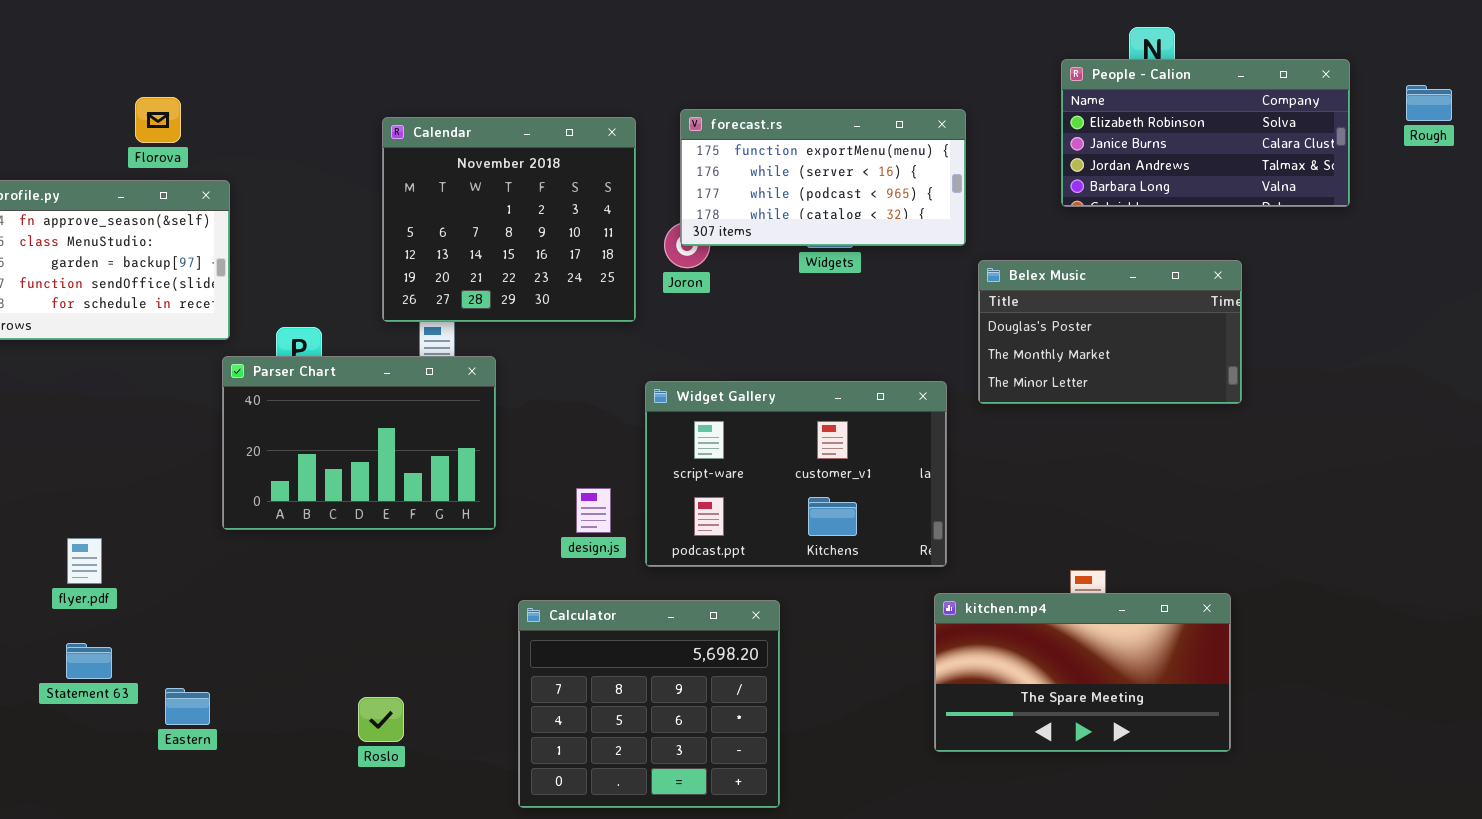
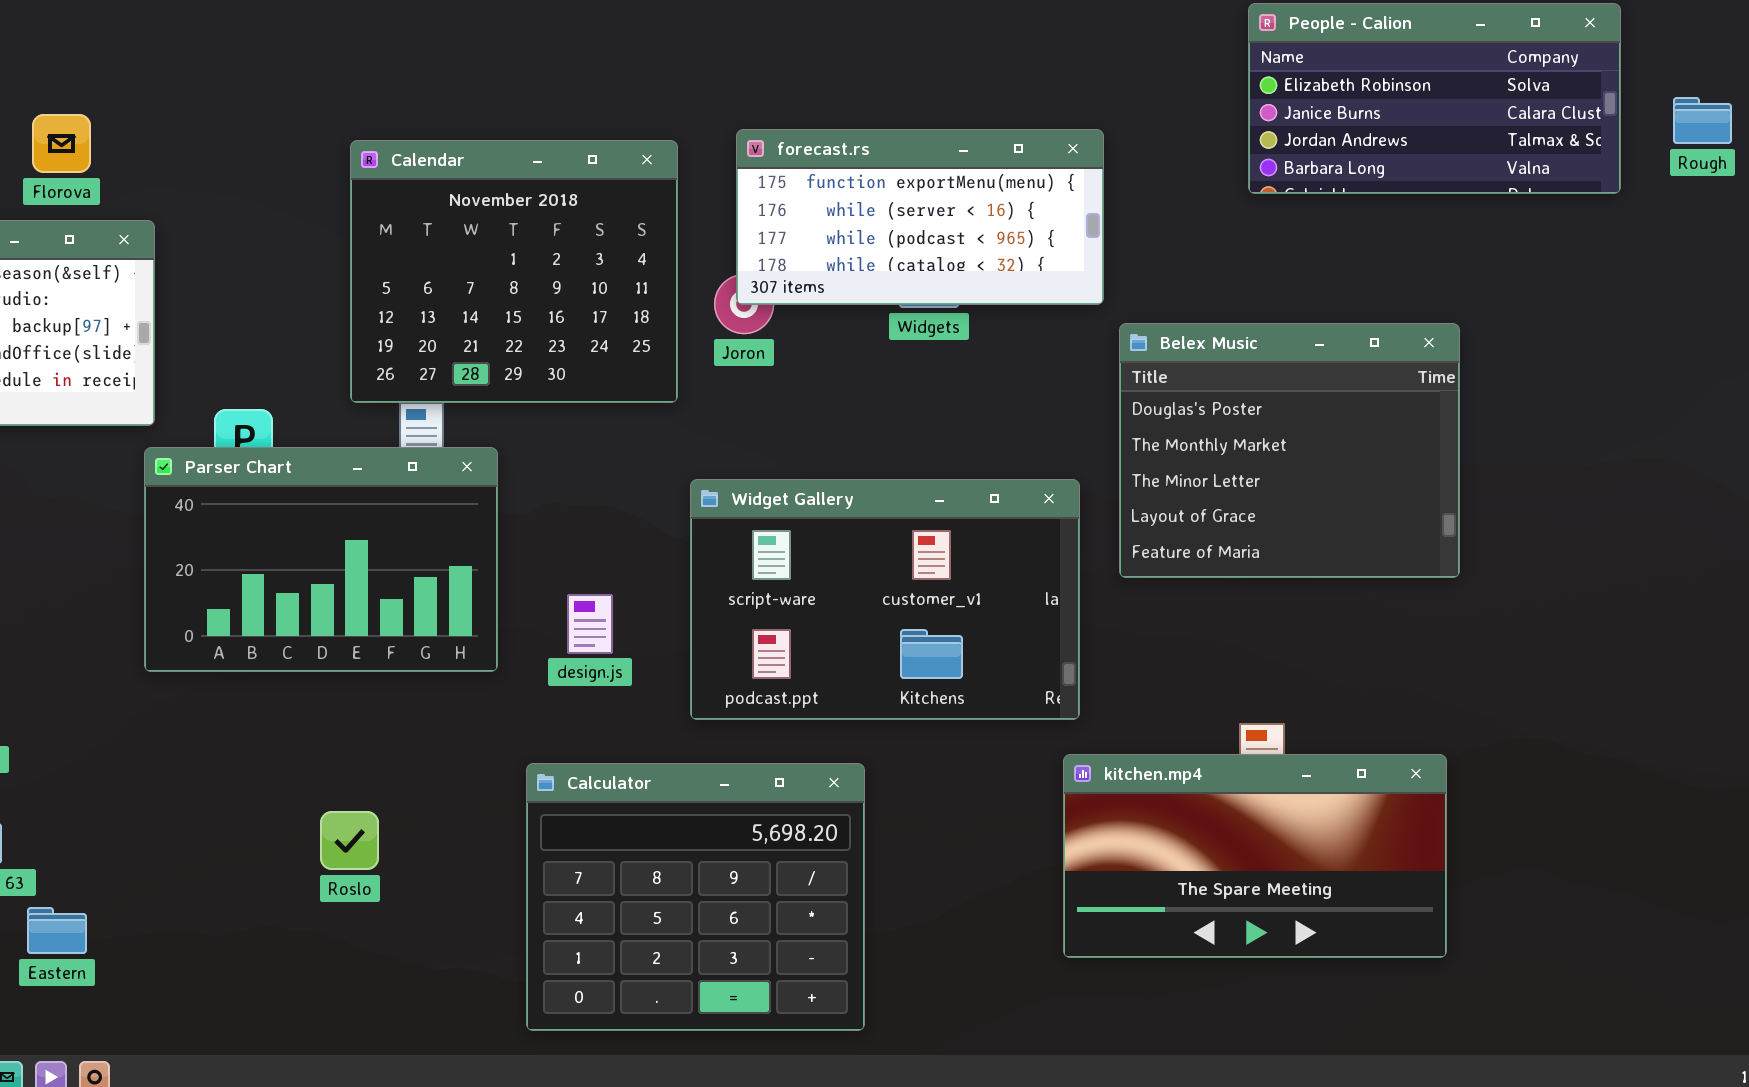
People - Calion: [1061,59,1350,207] -> [1248,3,1621,194], moved
Belex Music: [978,260,1242,404] -> [1119,323,1460,578], resized
design.js: [576,488,611,533] -> [567,594,613,654], moved
Eastern: [165,688,210,725] -> [27,907,87,954], moved
Roslo: [358,697,404,742] -> [320,811,379,870], moved

